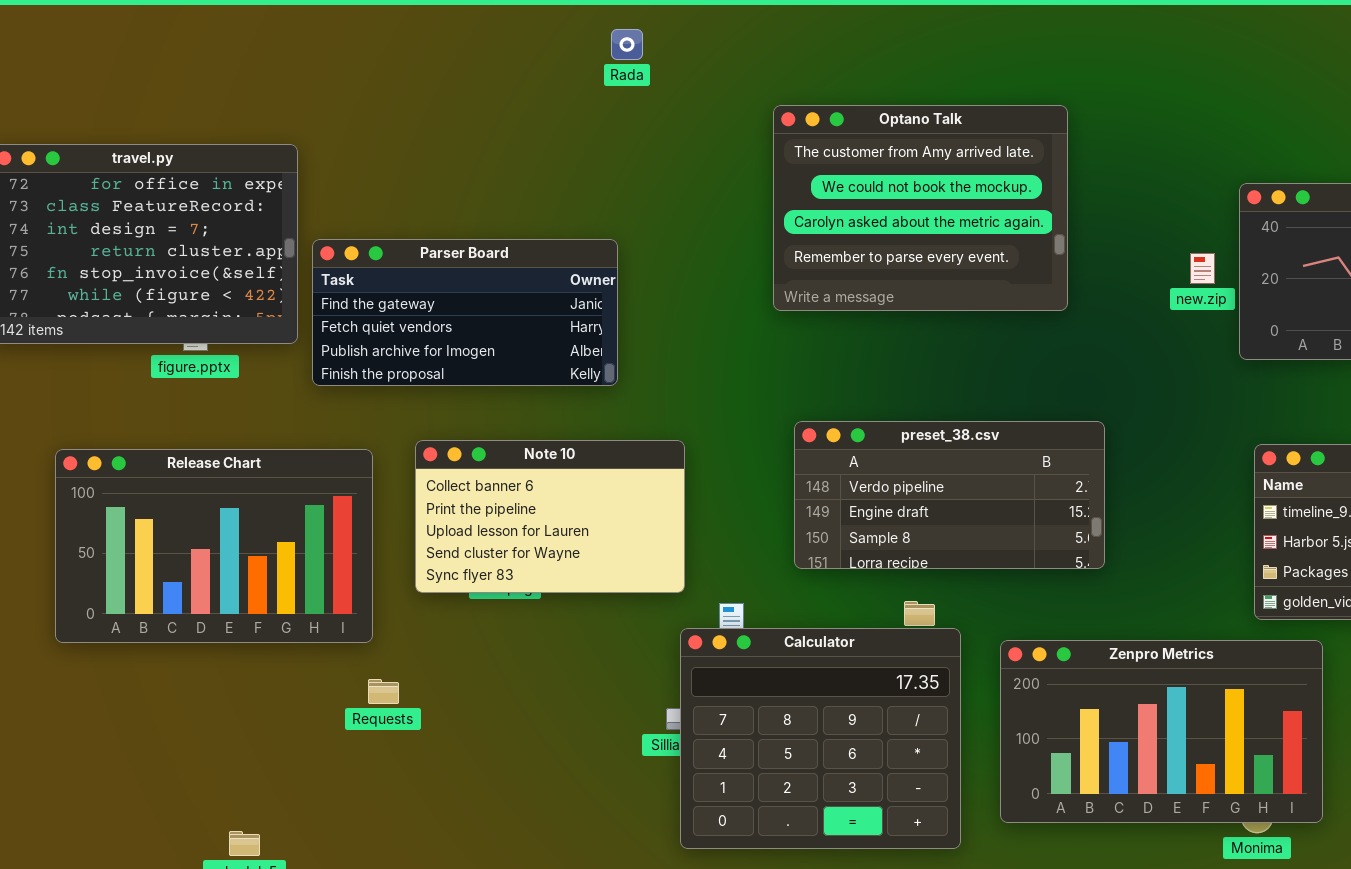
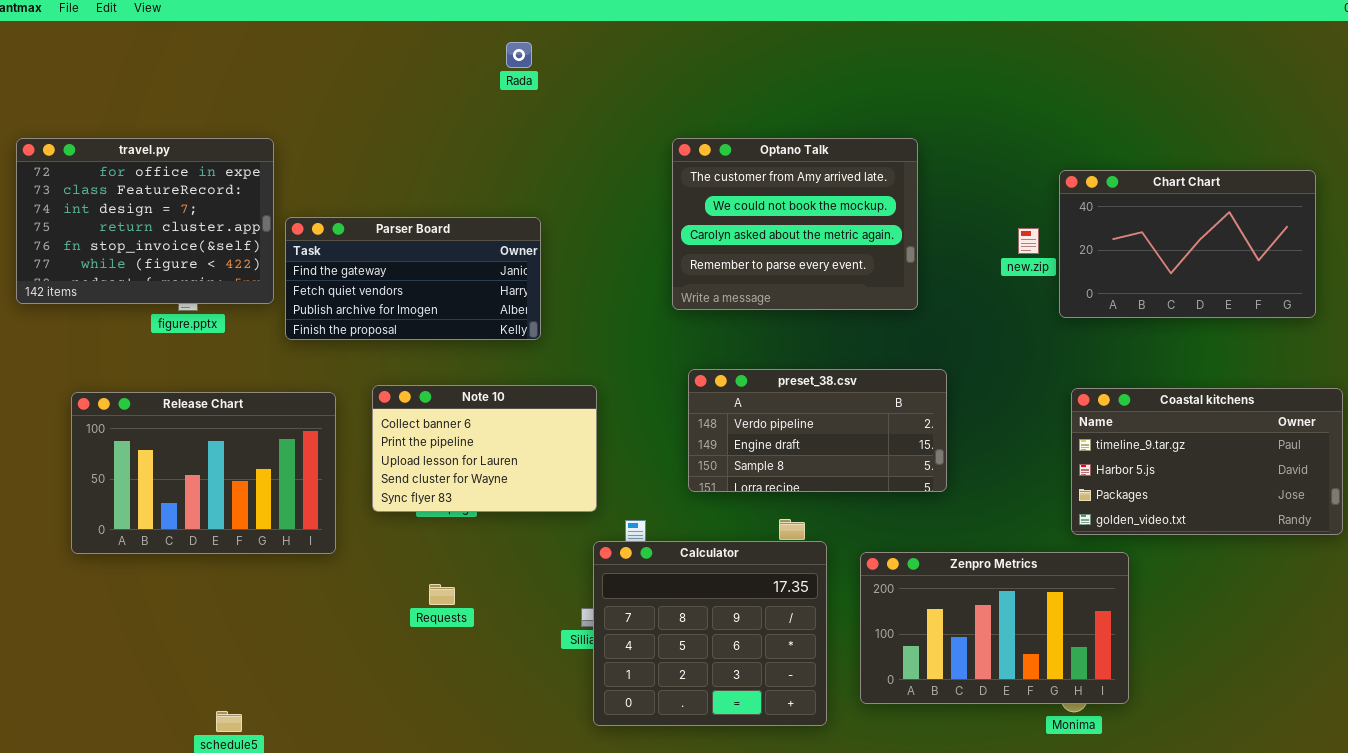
Rada: [611,29,643,60] -> [506,42,532,68], moved
Optano Talk: [773,105,1068,311] -> [672,138,918,310], moved
Requests: [368,679,399,704] -> [429,584,455,605], moved

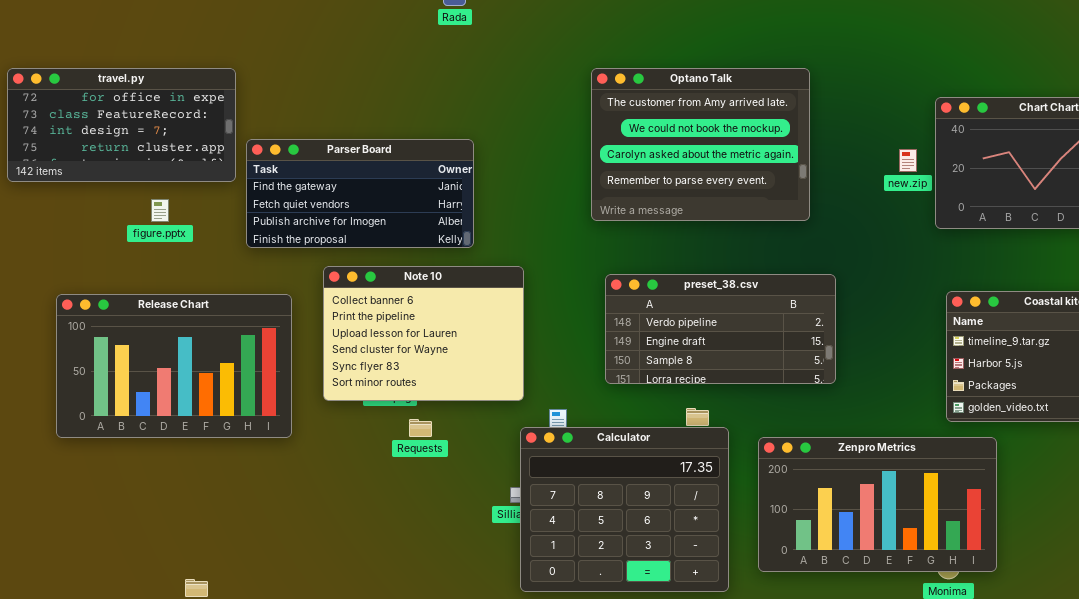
travel.py: [16,138,274,304] -> [7,68,236,182], resized
Note 10: [372,385,597,512] -> [323,266,524,401], resized
Requests: [429,584,455,605] -> [409,419,432,437], moved

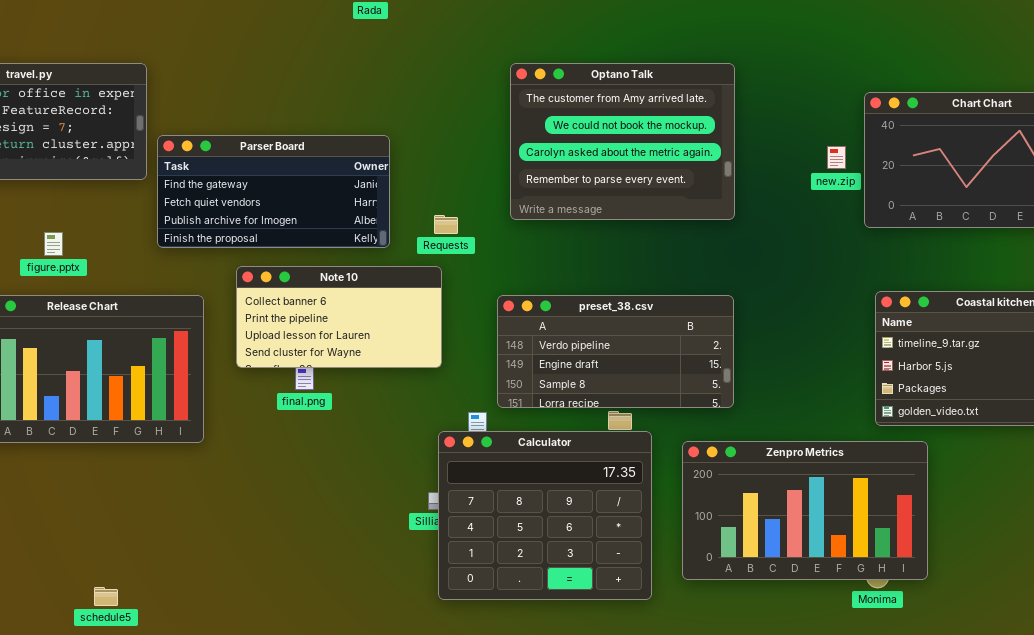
figure.pptx: [151,199,169,222] -> [44,232,63,256], moved
Note 10: [323,266,524,401] -> [236,266,442,368], resized
preset_38.csv: [605,274,836,384] -> [497,295,734,408], moved
Requests: [409,419,432,437] -> [434,215,458,234], moved

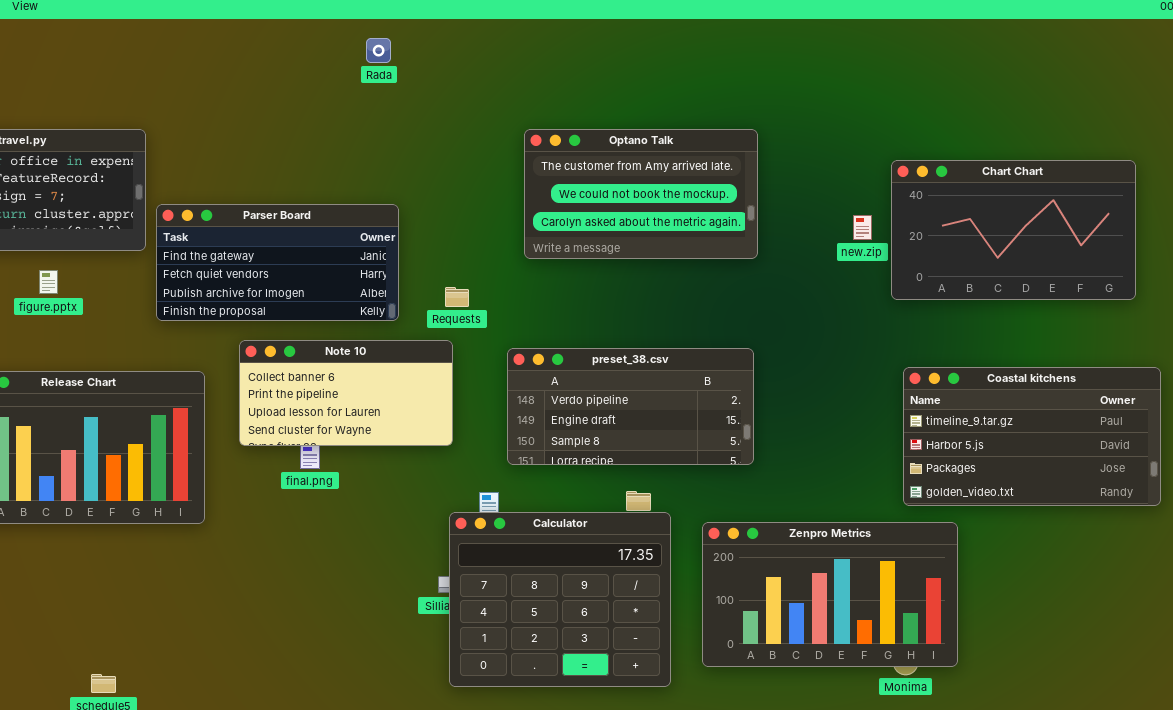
Optano Talk: [510,63,735,220] -> [524,129,758,259], resized
figure.pptx: [44,232,63,256] -> [39,270,58,294], moved
preset_38.csv: [497,295,734,408] -> [507,348,754,465], moved

